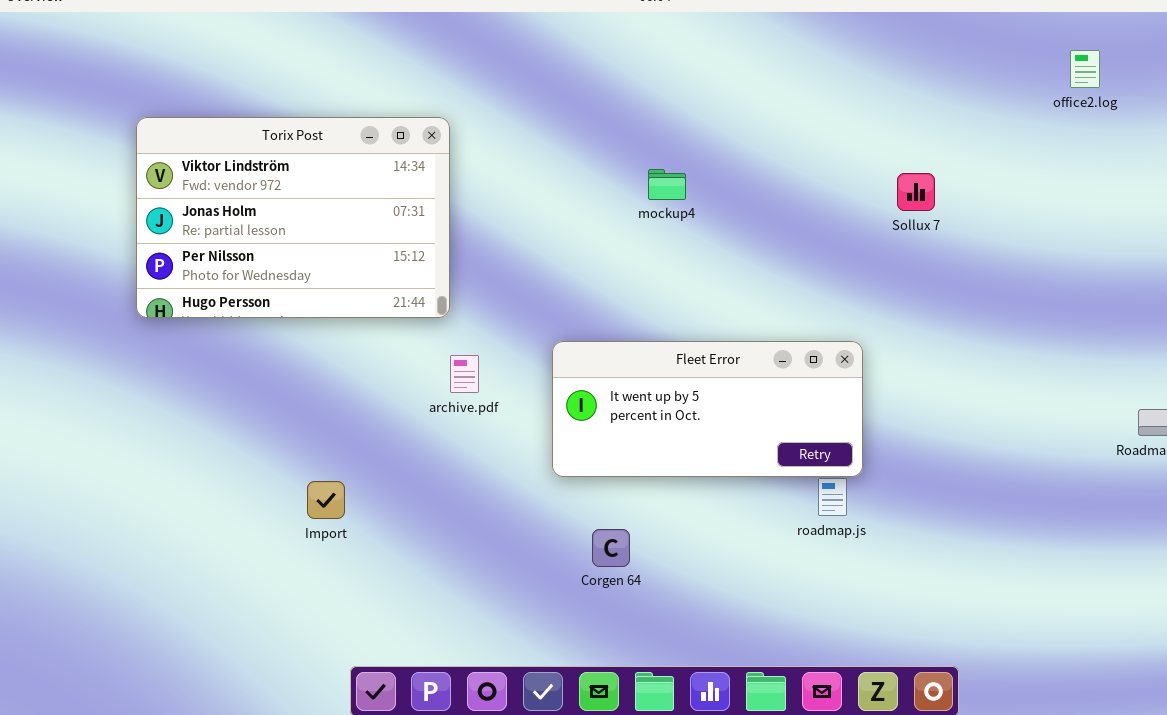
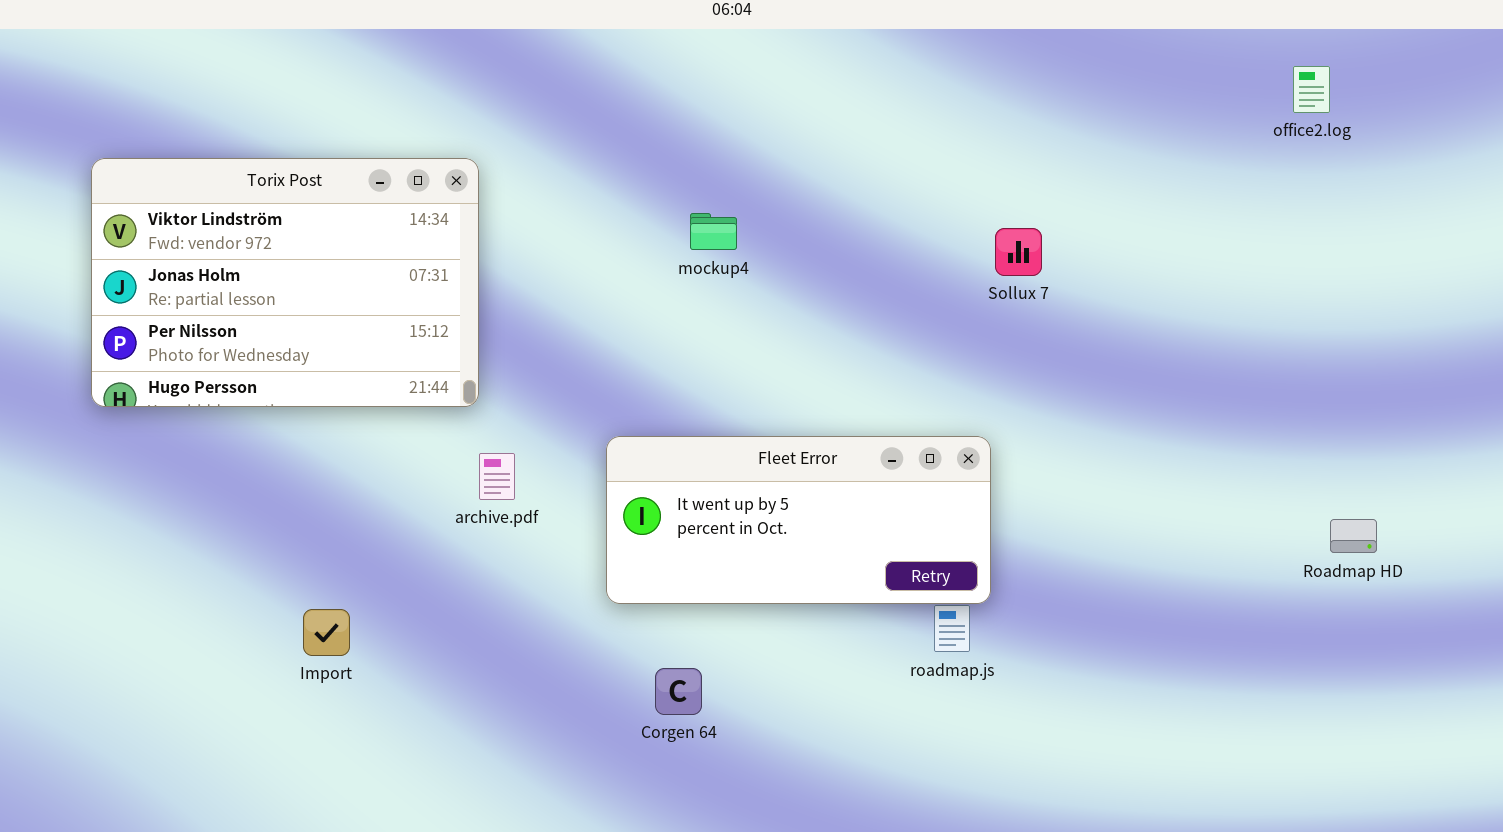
office2.log: [1070,50,1100,88] -> [1293,66,1330,113], moved
mockup4: [648,169,686,200] -> [690,213,737,250], moved
Sollux 7: [897,173,935,211] -> [995,228,1042,276], moved

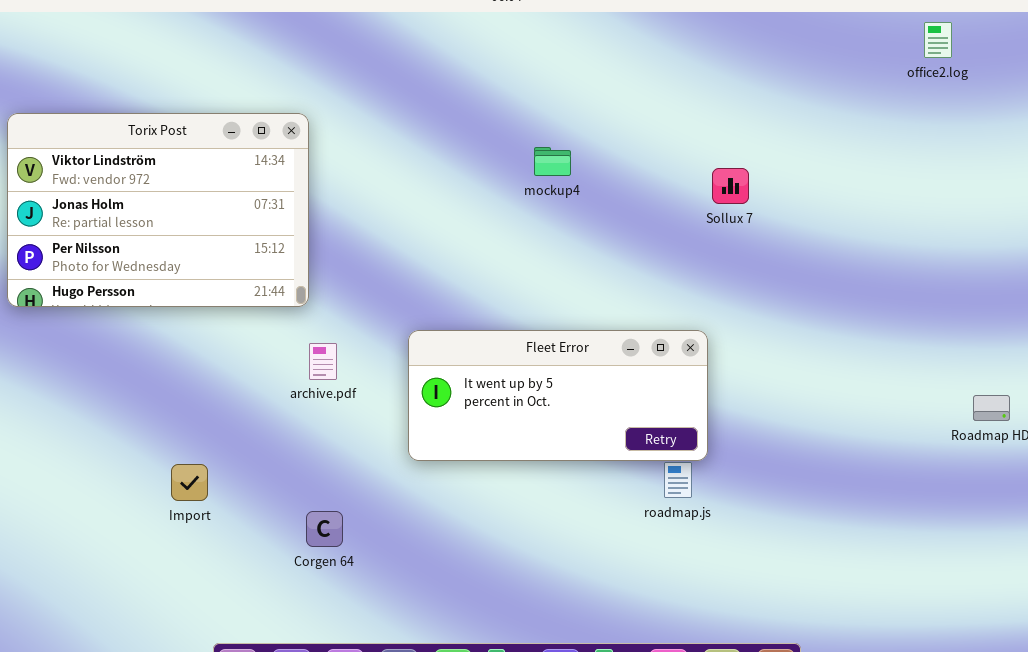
office2.log: [1293,66,1330,113] -> [924,22,952,58], moved
mockup4: [690,213,737,250] -> [534,147,571,176], moved
Corgen 64: [655,668,702,715] -> [306,511,343,547], moved

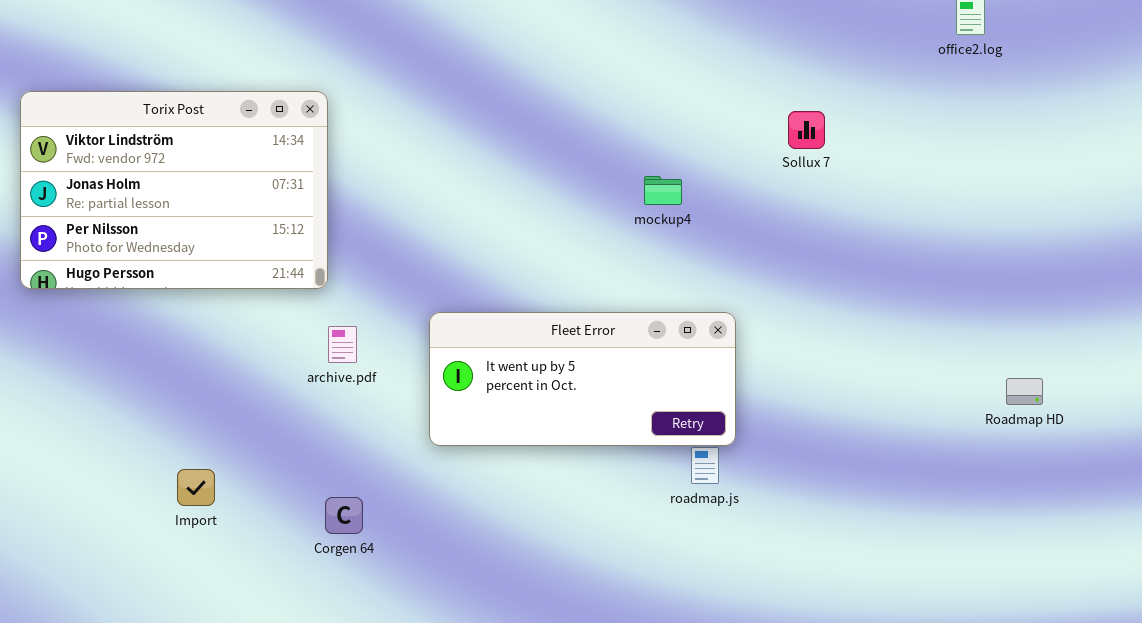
mockup4: [534,147,571,176] -> [644,176,682,205], moved
Sollux 7: [712,168,749,204] -> [788,111,825,149], moved
Import: [171,464,208,501] -> [177,469,215,506], moved

